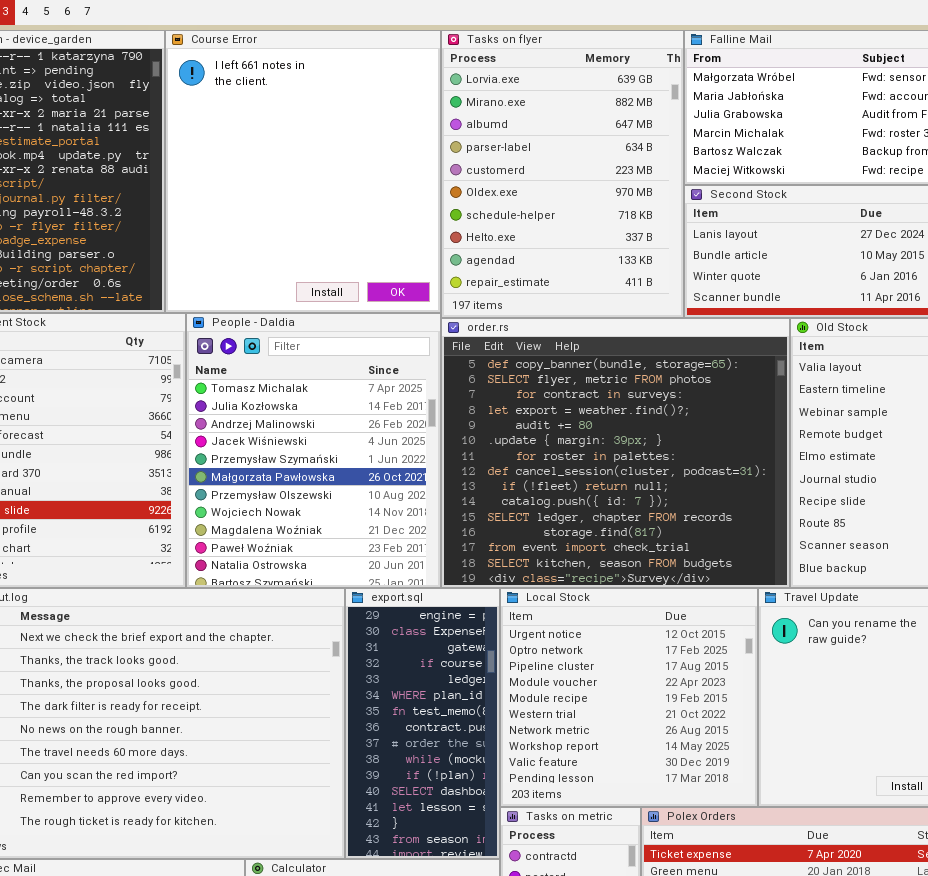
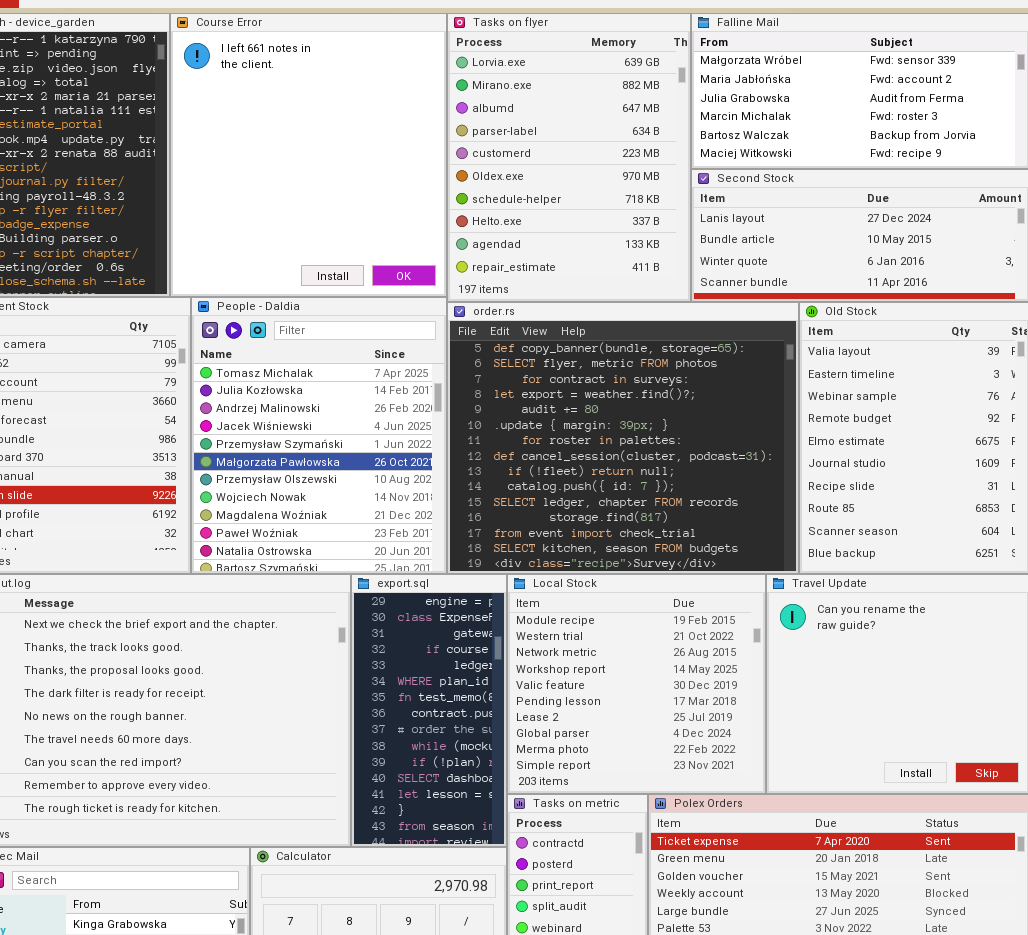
Local Stock: [500,588,758,807] -> [507,574,766,794], scrolled down 4 rows

